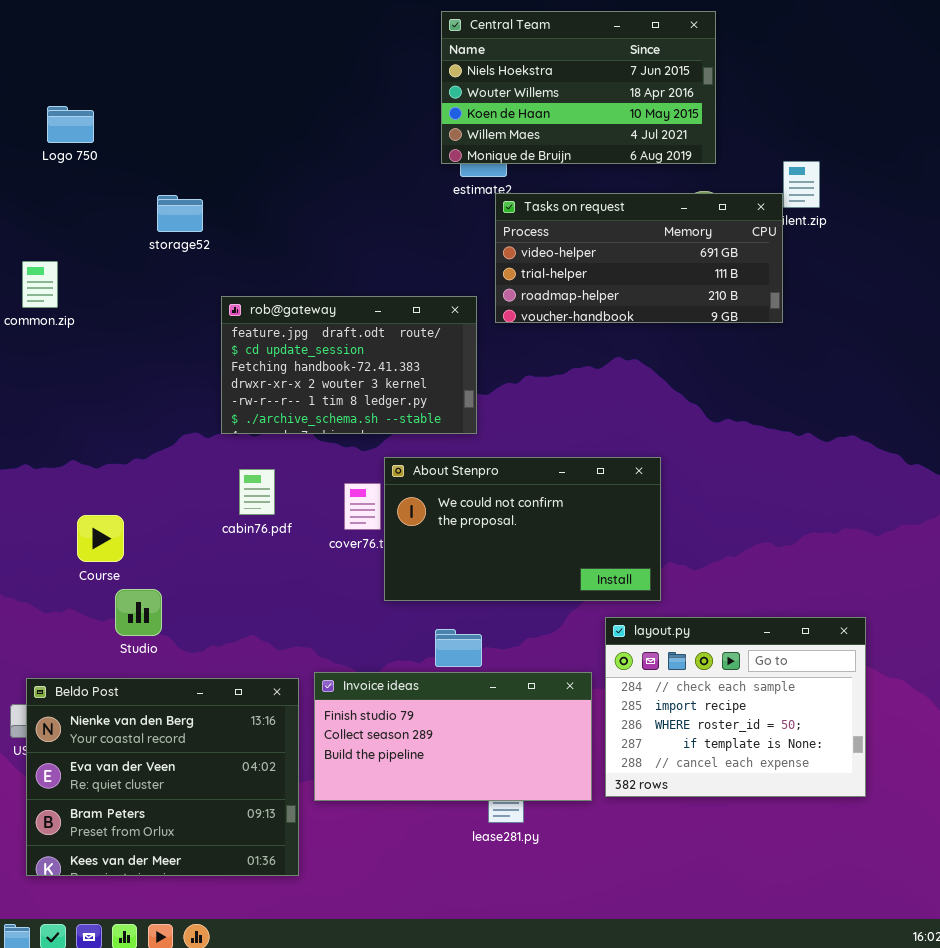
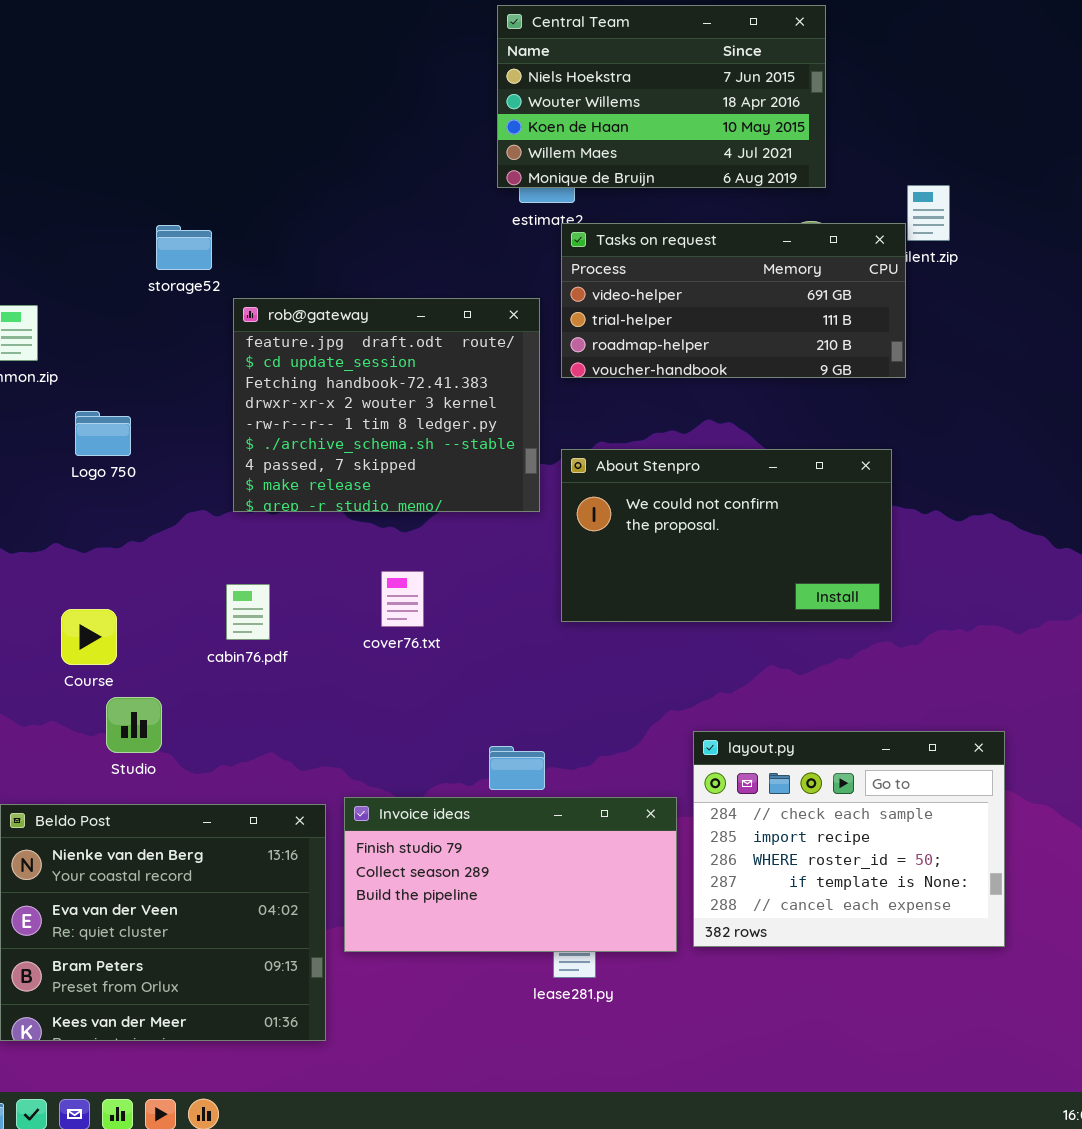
Logo 750: [47,106,94,143] -> [75,411,131,456], moved
rob@gateway: [221,296,477,434] -> [233,298,540,512], resized
About Stenpro: [384,457,661,601] -> [561,449,892,622], moved
cabin76.pdf: [239,469,275,515] -> [226,584,270,640], moved

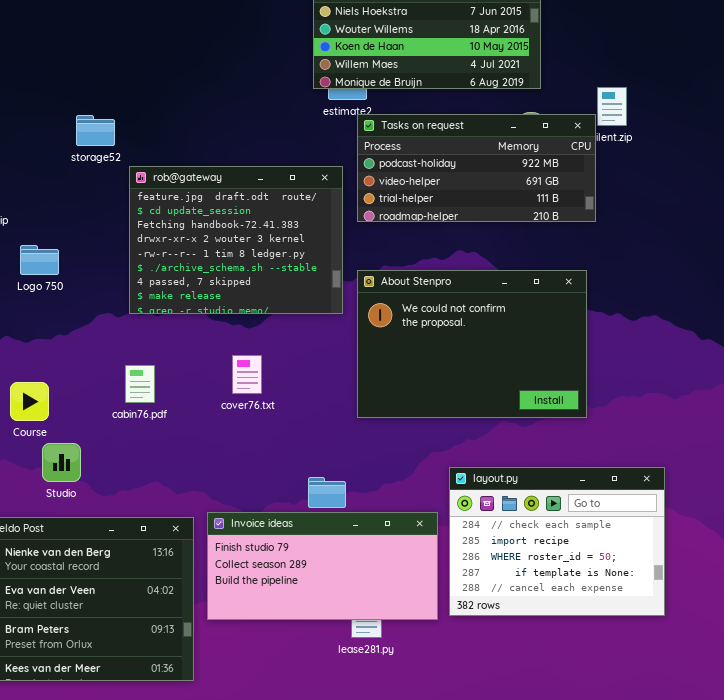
Tasks on request: [561,223,906,378] -> [357,114,596,222], scrolled up 1 row
About Stenpro: [561,449,892,622] -> [357,270,587,418], resized

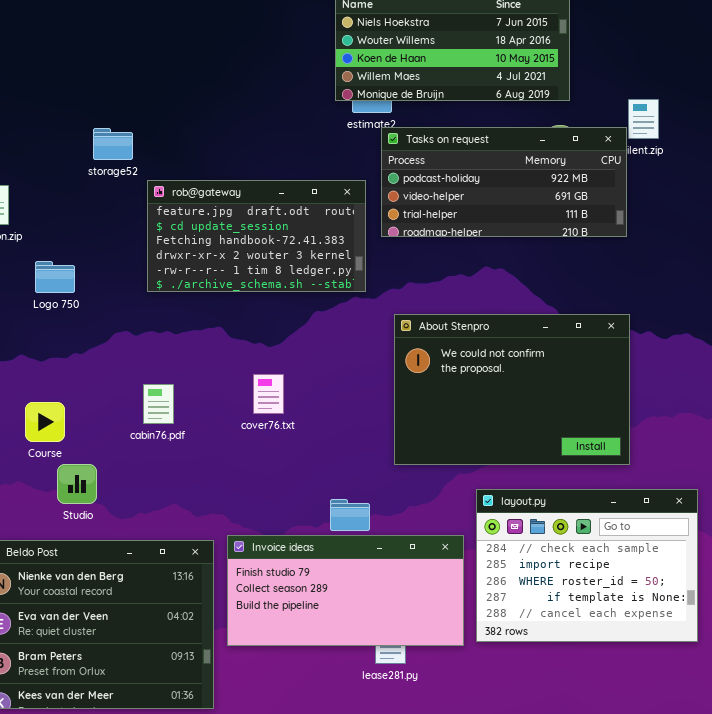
rob@gateway: [129,166,343,314] -> [147,180,366,292], resized
About Stenpro: [357,270,587,418] -> [394,314,630,465], moved

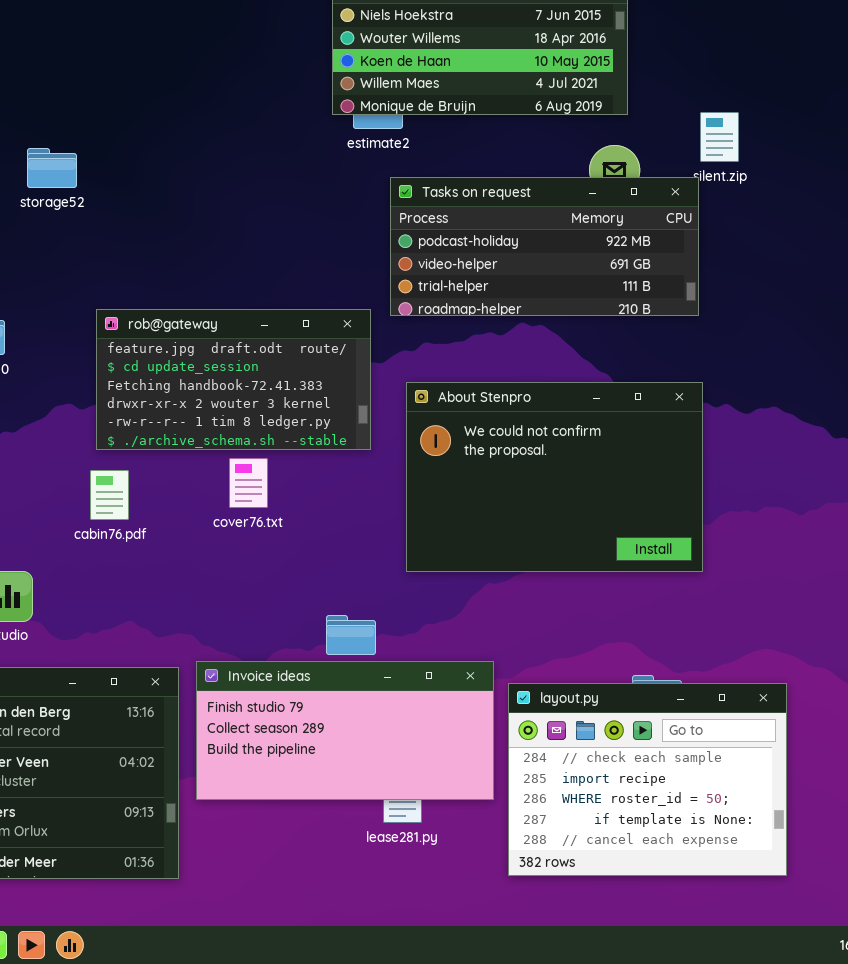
Tasks on request: [381,127,627,237] -> [390,177,699,316], moved
rob@gateway: [147,180,366,292] -> [96,309,371,450], moved
layout.py: [476,489,698,642] -> [508,683,787,876], moved

